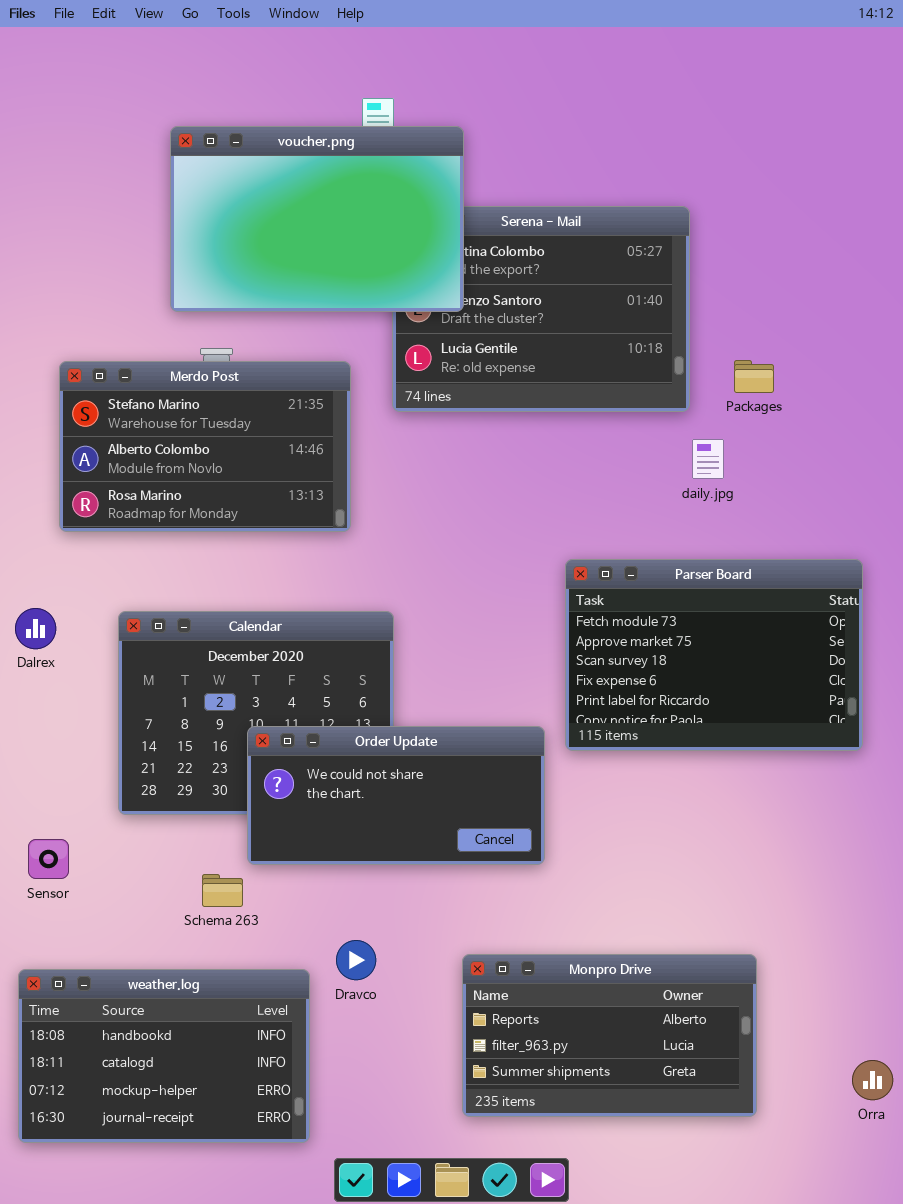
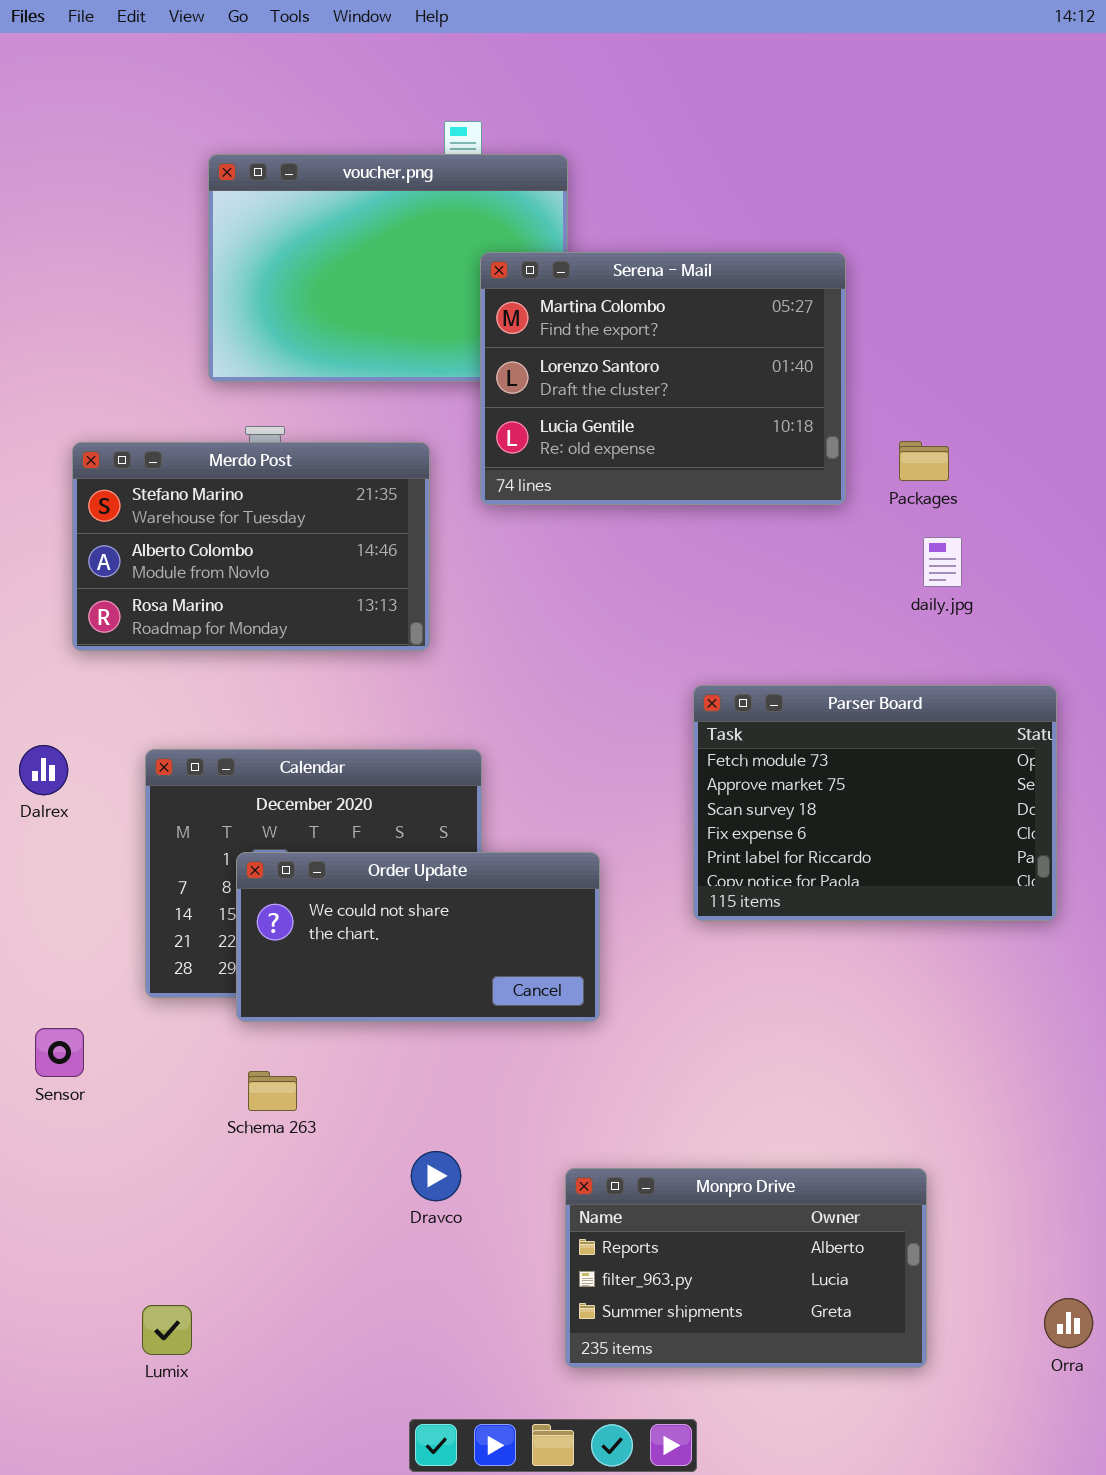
Serena - Mail: [392,206,690,412] -> [480,252,846,505], raised
daily.jpg: [692,439,724,479] -> [923,537,962,587], moved
Order Update: [247,726,545,865] -> [236,852,600,1022], moved
weather.log: [18,969,310,1143] -> none, closed

